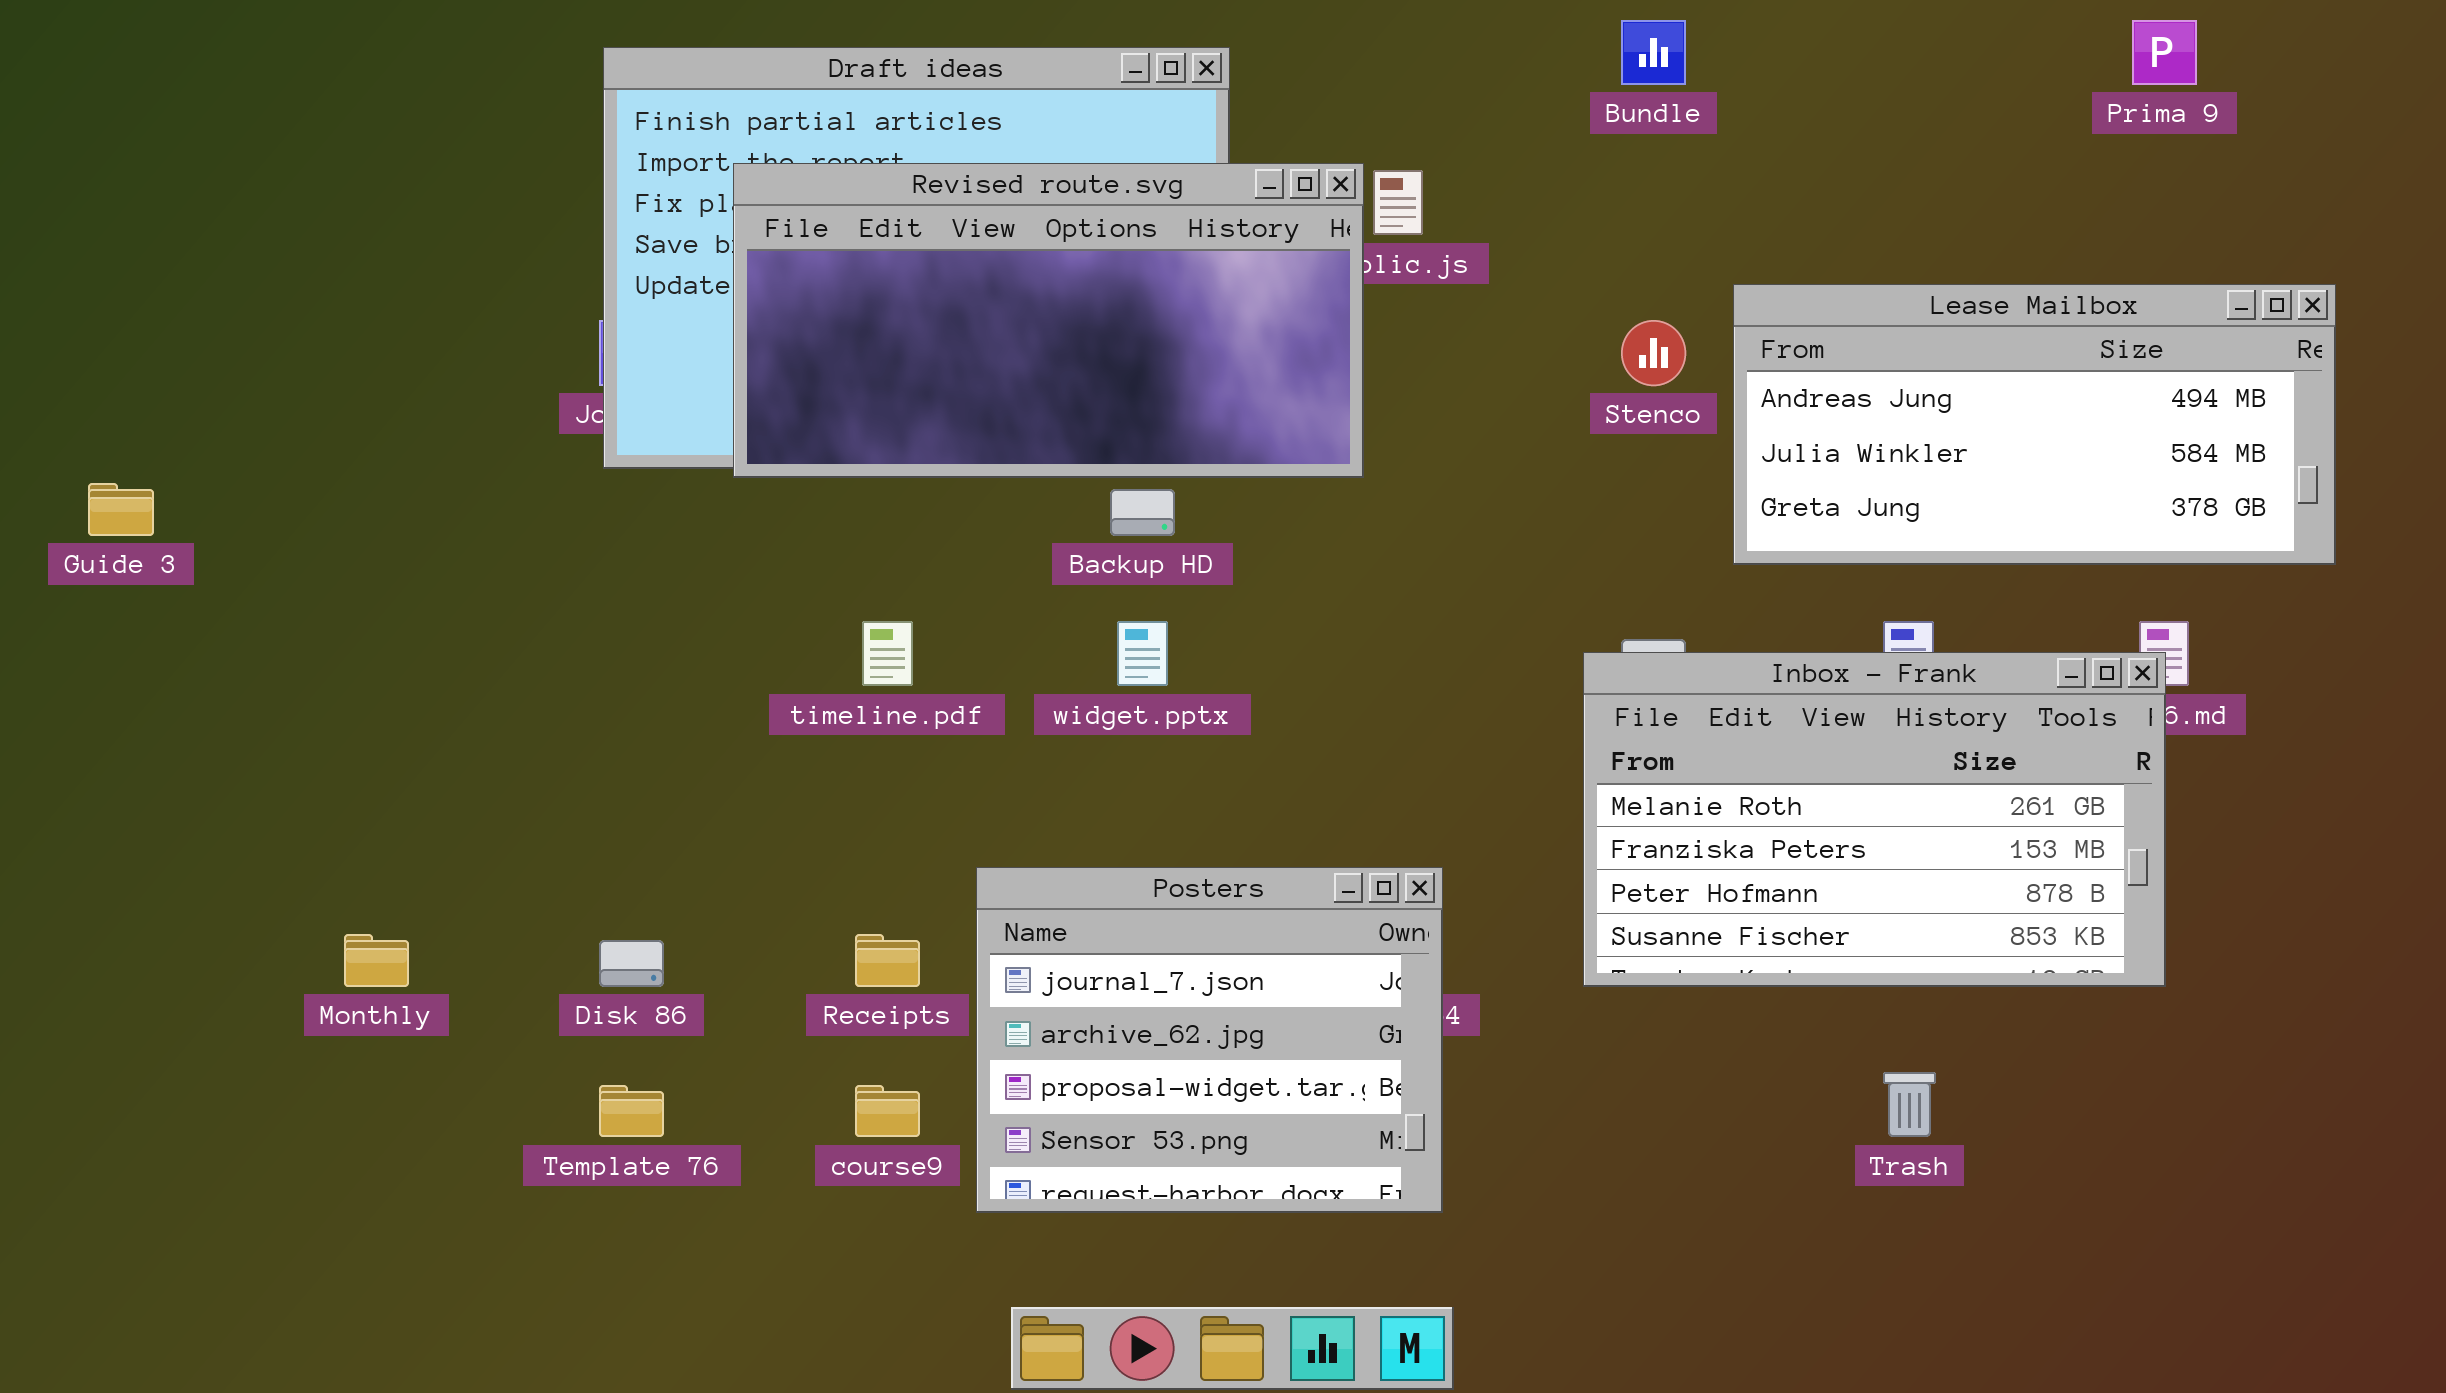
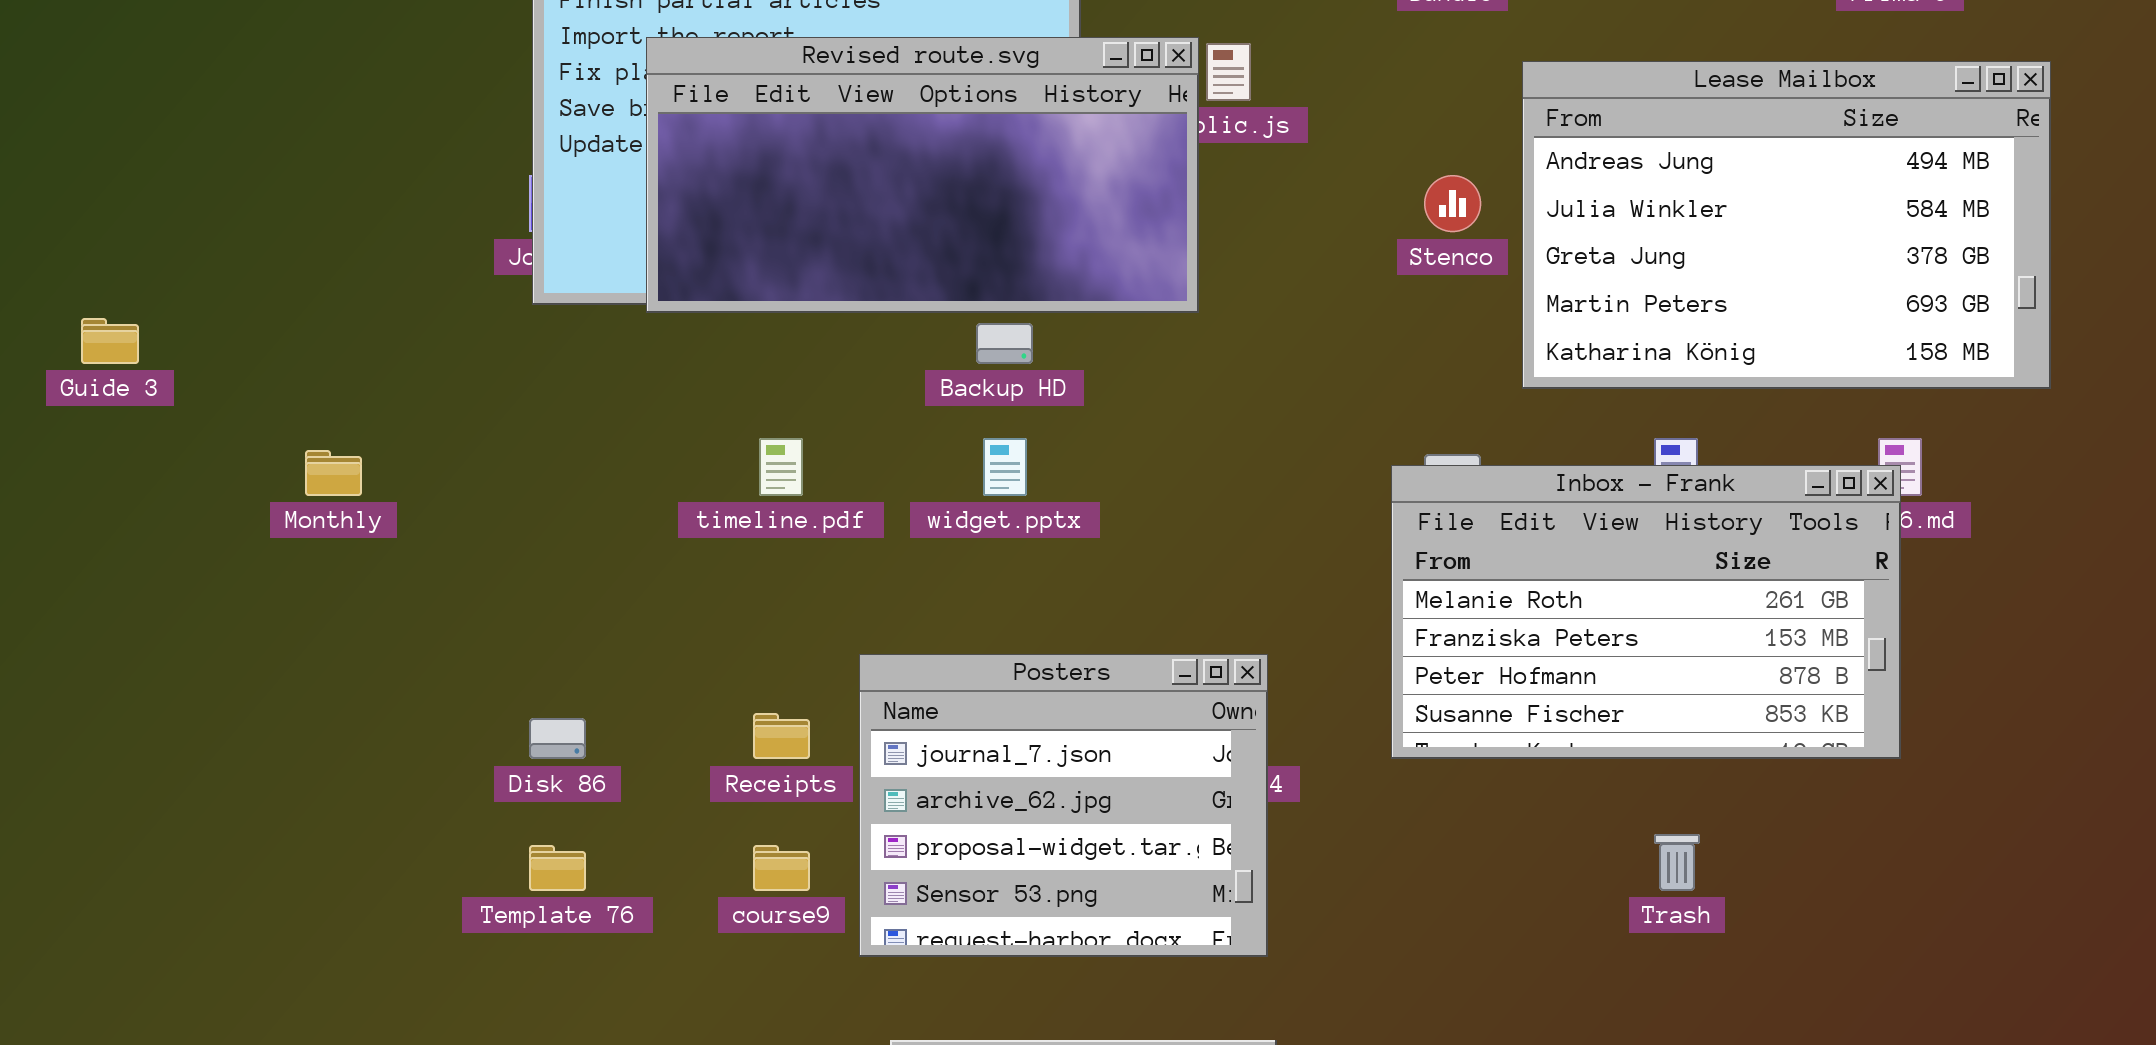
Lease Mailbox: [1733,284,2336,565] -> [1522,61,2051,389], resized
Monthly: [344,934,409,987] -> [305,450,362,496], moved

